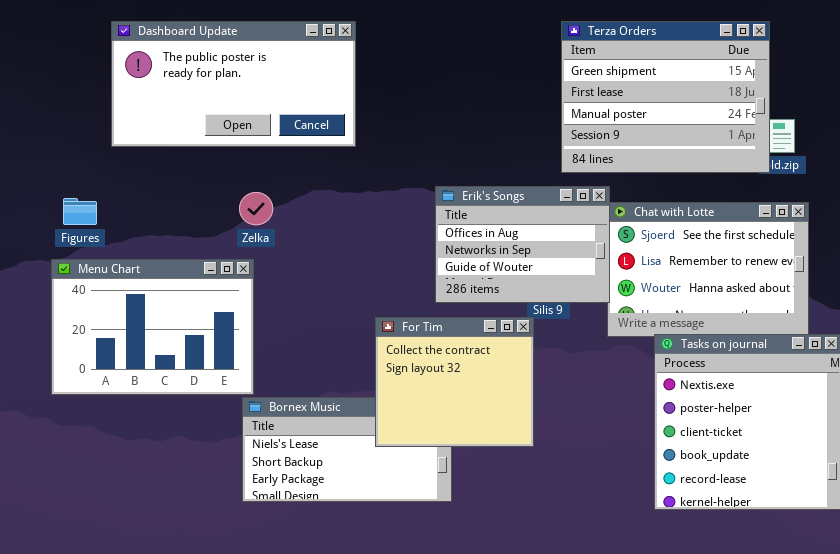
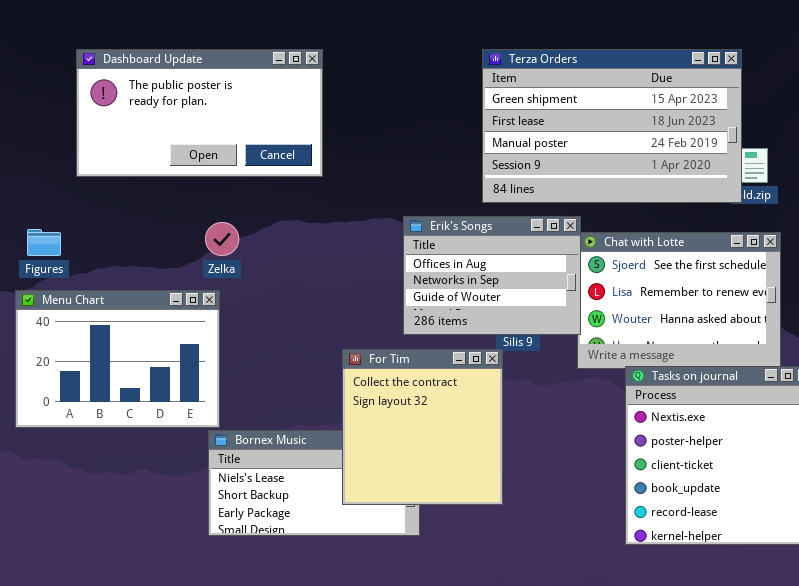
Terza Orders: [561,21,770,173] -> [482,49,742,203], resized
For Tim: [375,317,534,447] -> [342,349,503,505], resized

